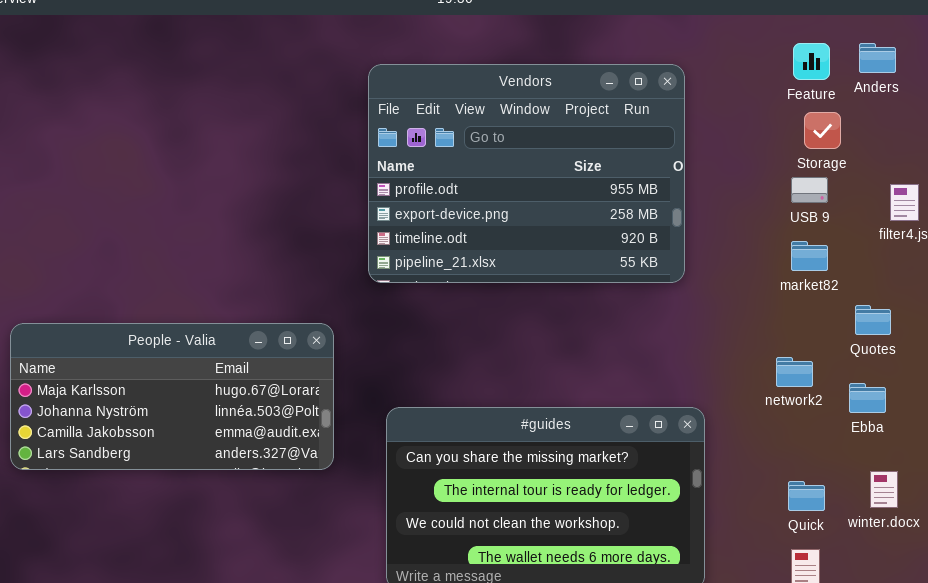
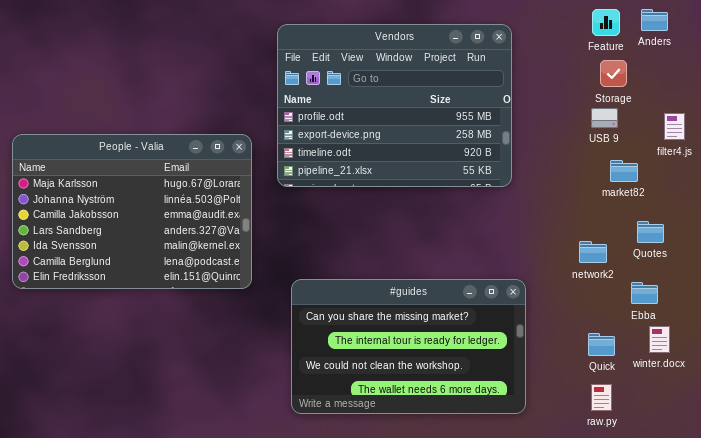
market82: [791,241,828,271] -> [610,160,638,182], moved
Quotes: [855,305,891,335] -> [637,221,664,243], moved
People - Valia: [10,323,334,470] -> [12,134,252,289], moved, resized
Ebba: [849,383,886,413] -> [631,282,658,304], moved

